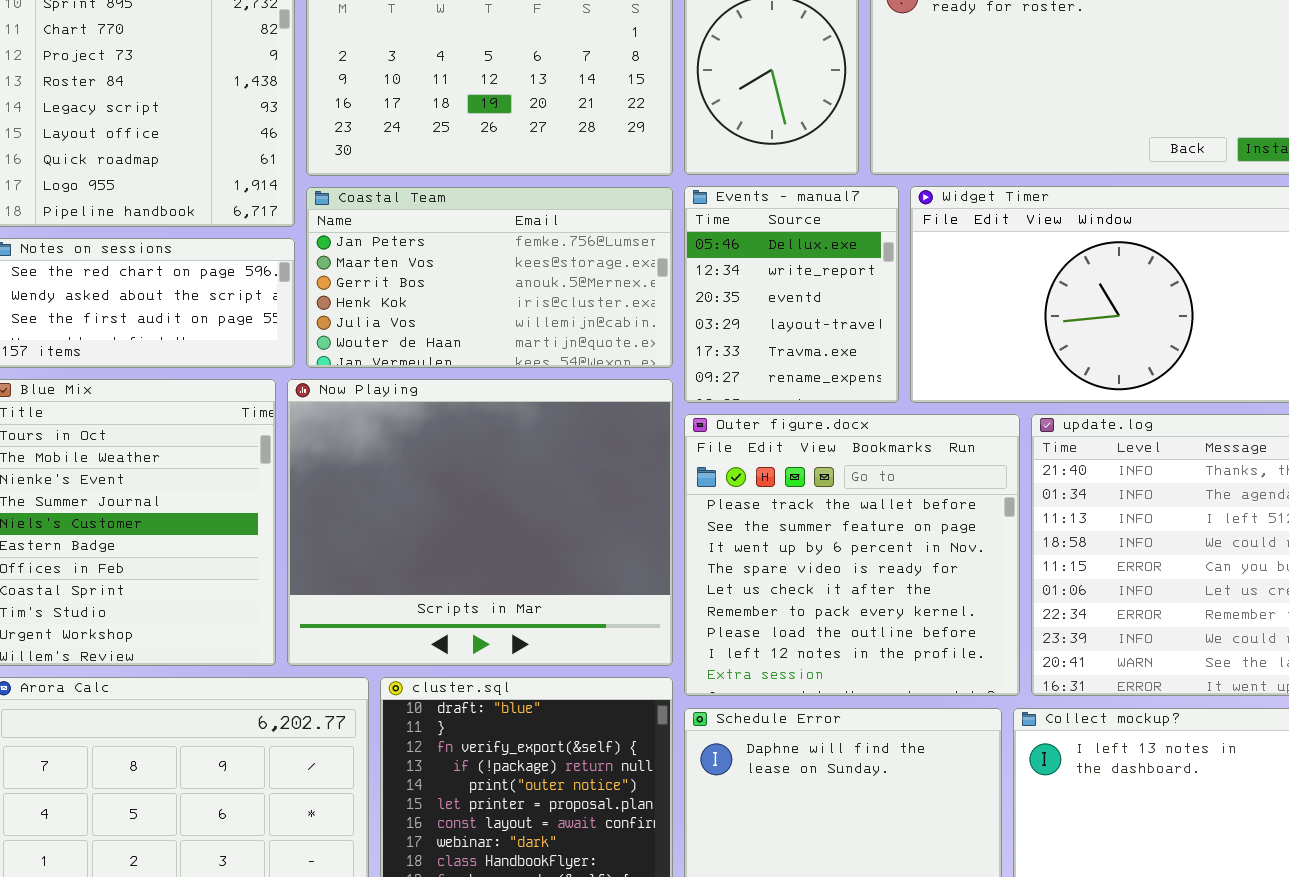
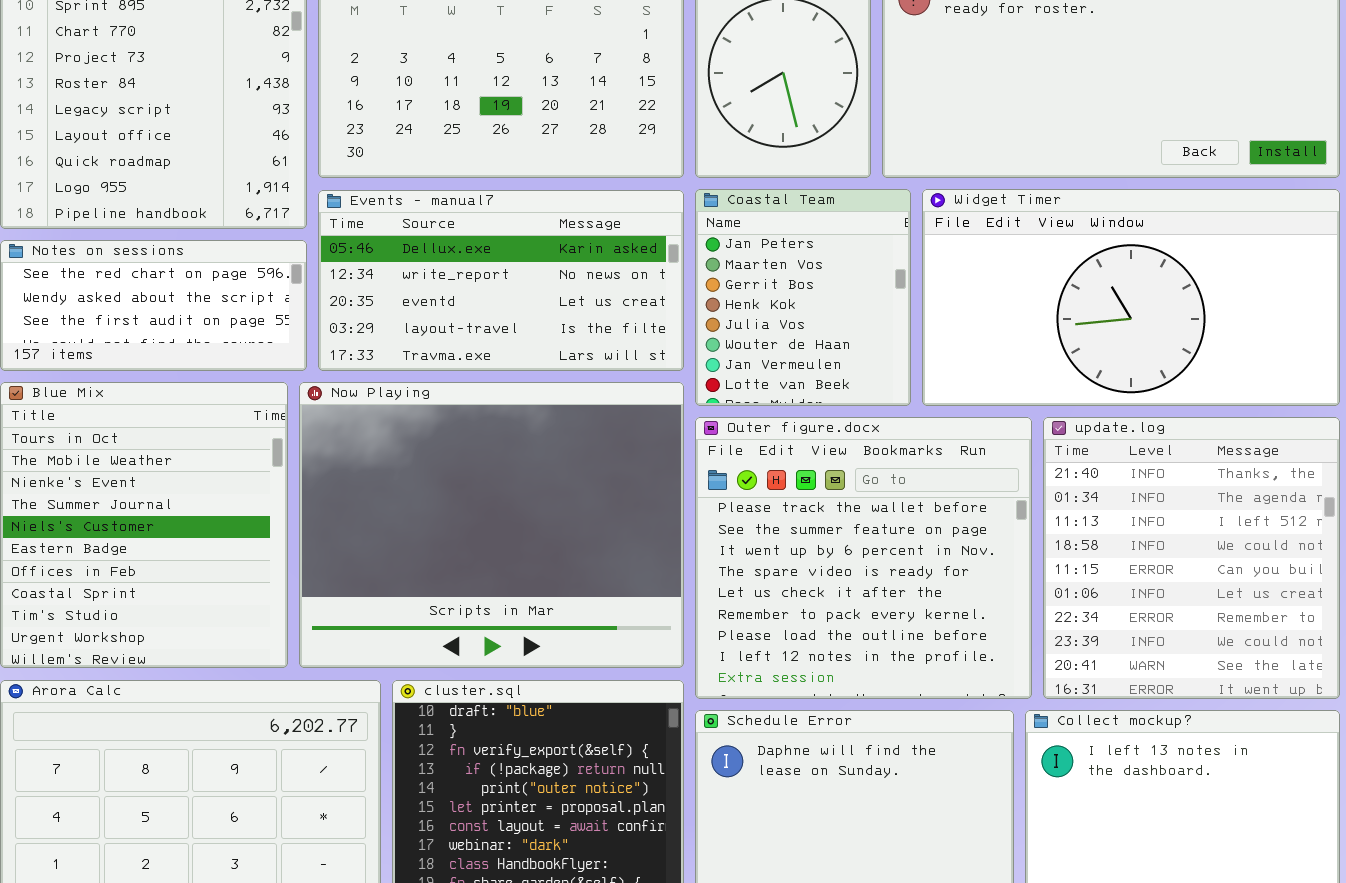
Events - manual7: [684,186,899,403] -> [318,190,684,371], moved, resized
Coastal Team: [306,187,673,368] -> [695,189,911,406], moved, resized

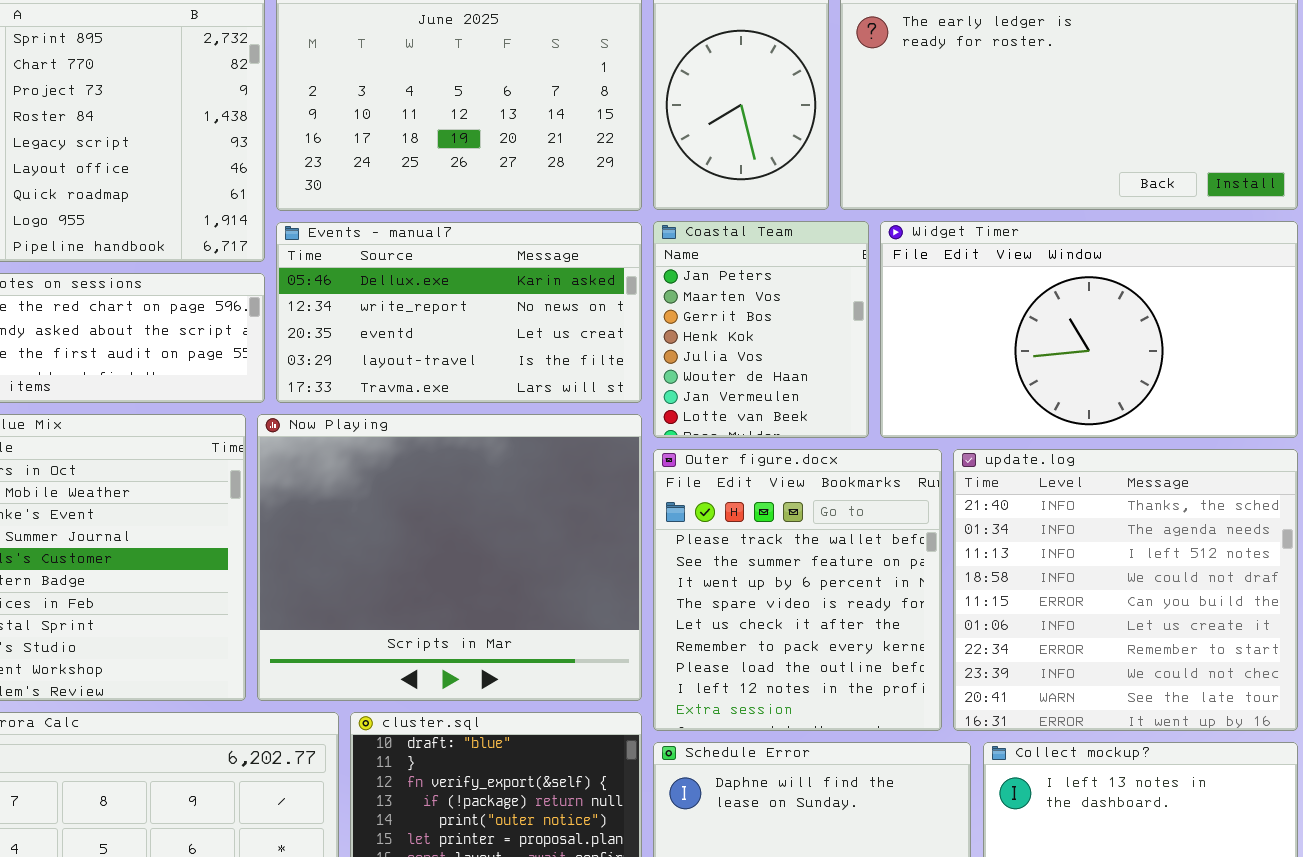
Outer figure.docx: [695,417,1032,699] -> [653,449,942,731], resized
update.log: [1043,417,1340,699] -> [953,449,1298,731], resized

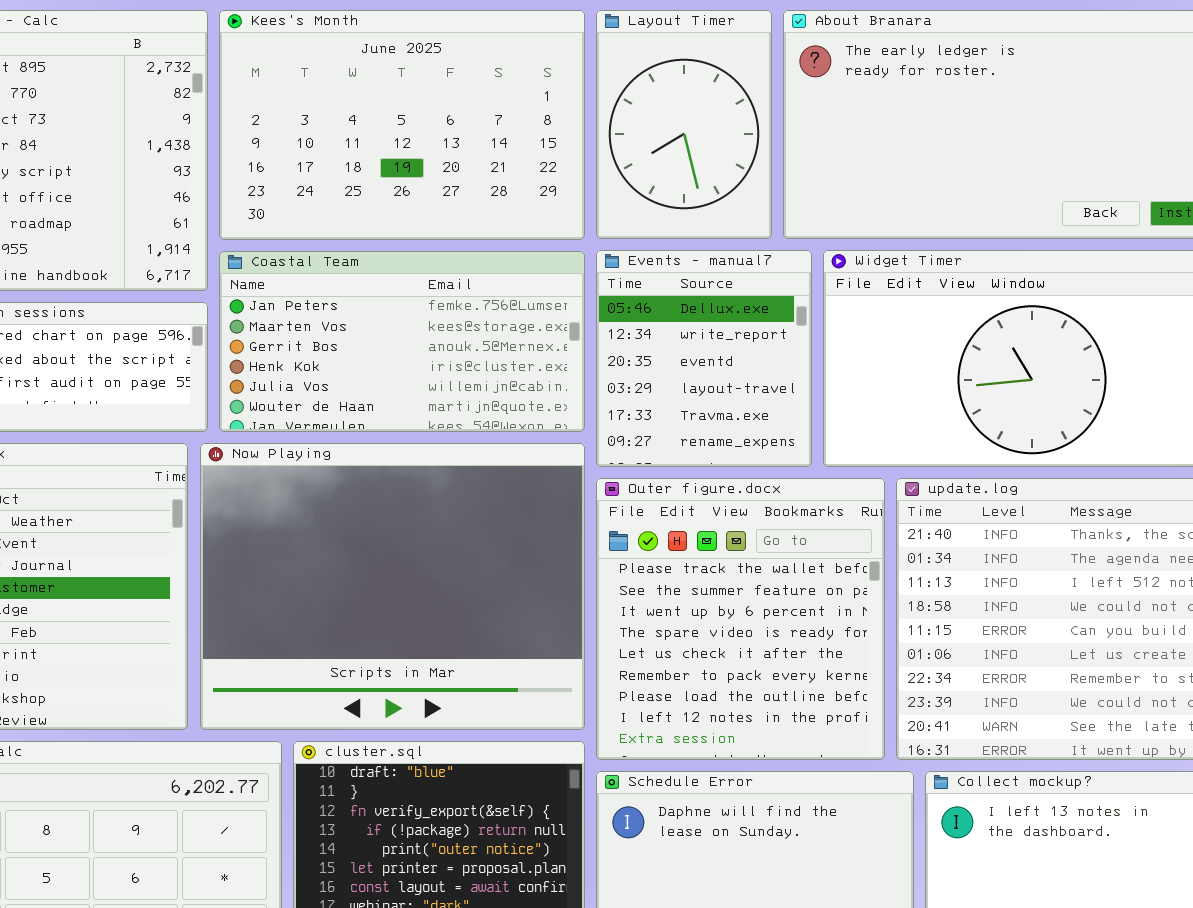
Coastal Team: [653,221,869,438] -> [219,251,585,432], moved, resized
Events - manual7: [276,222,642,403] -> [596,250,812,467], moved, resized

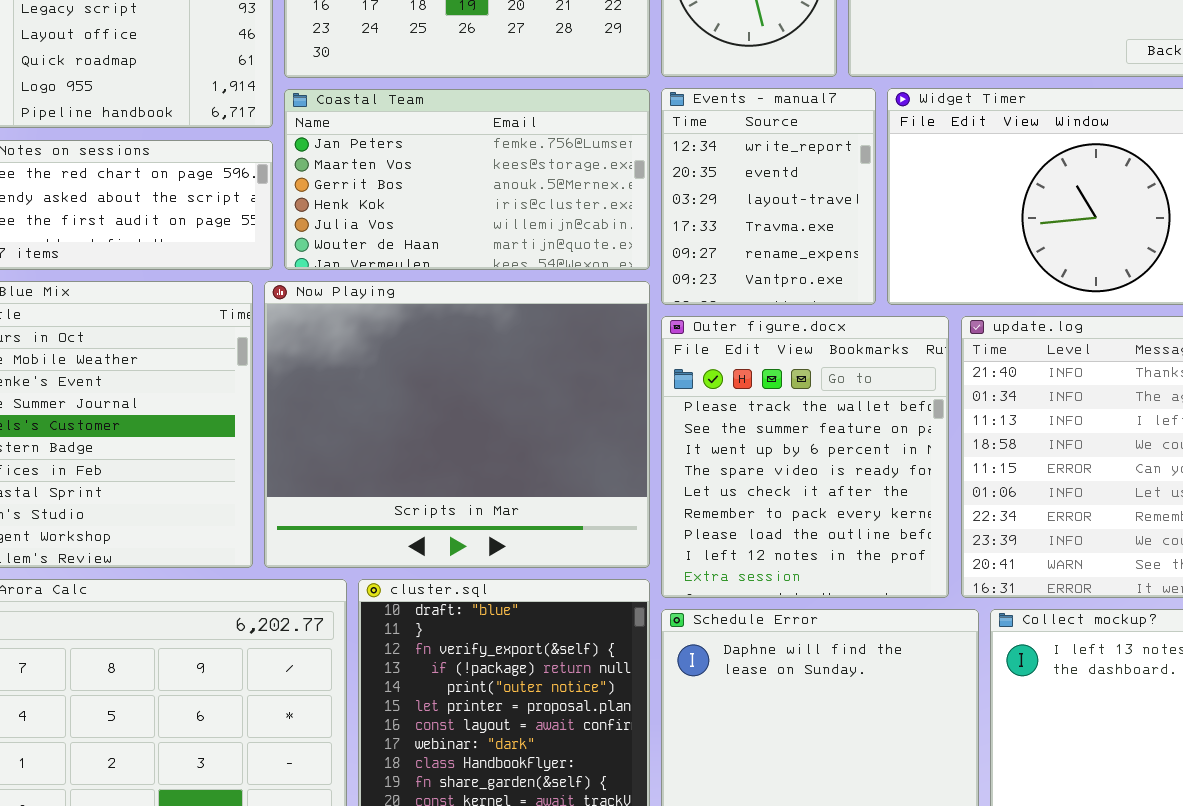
Events - manual7: [596,250,812,467] -> [661,88,876,305], scrolled down 1 row

